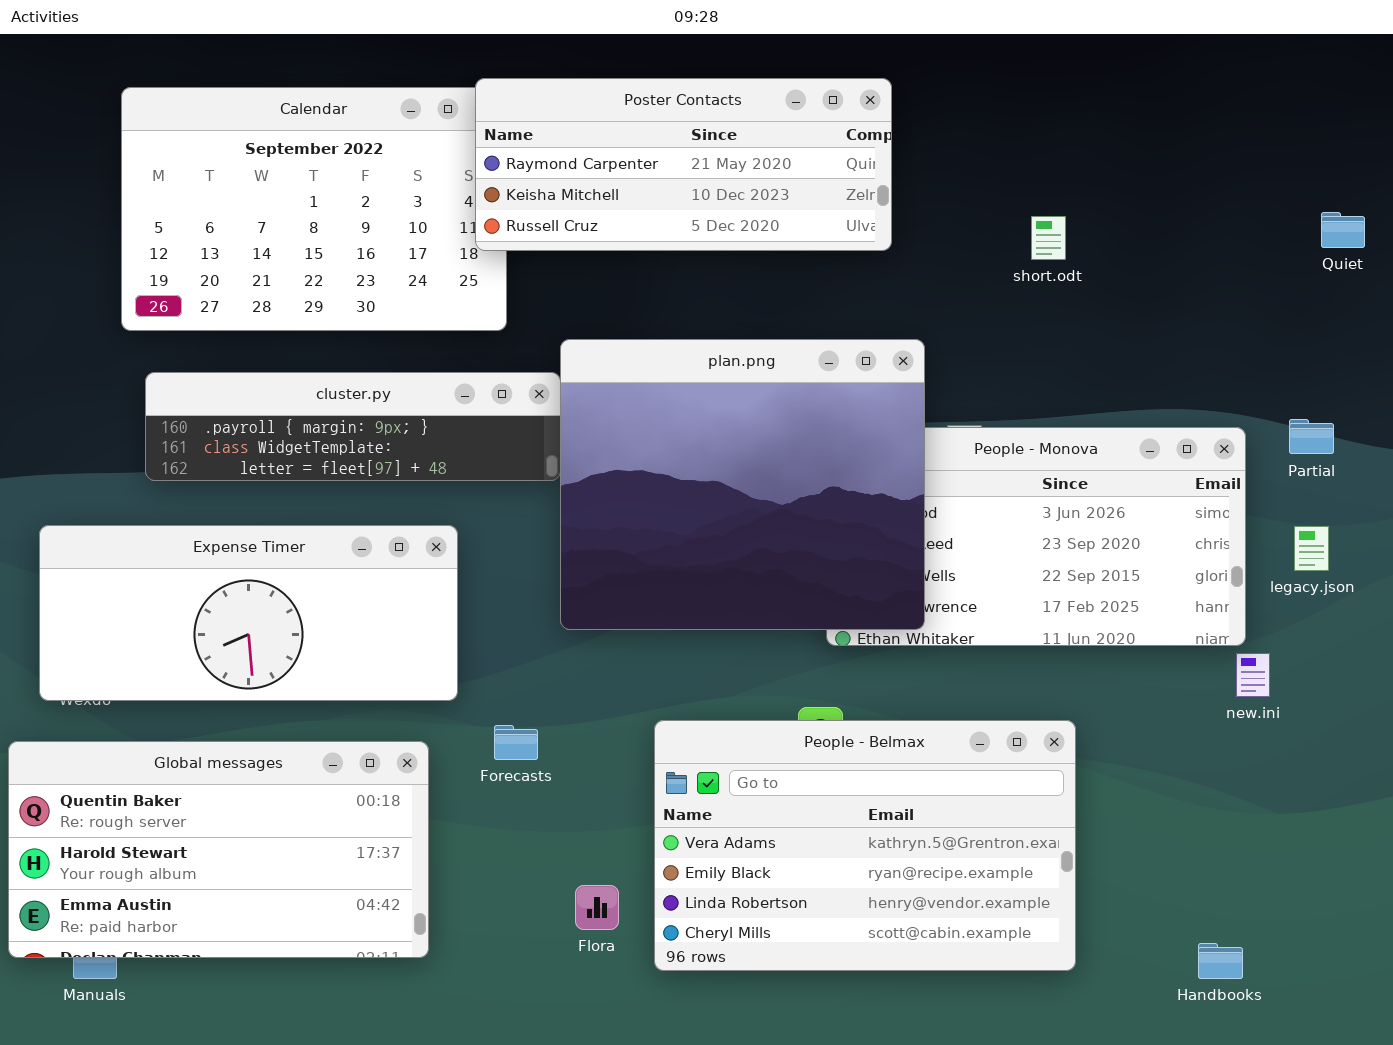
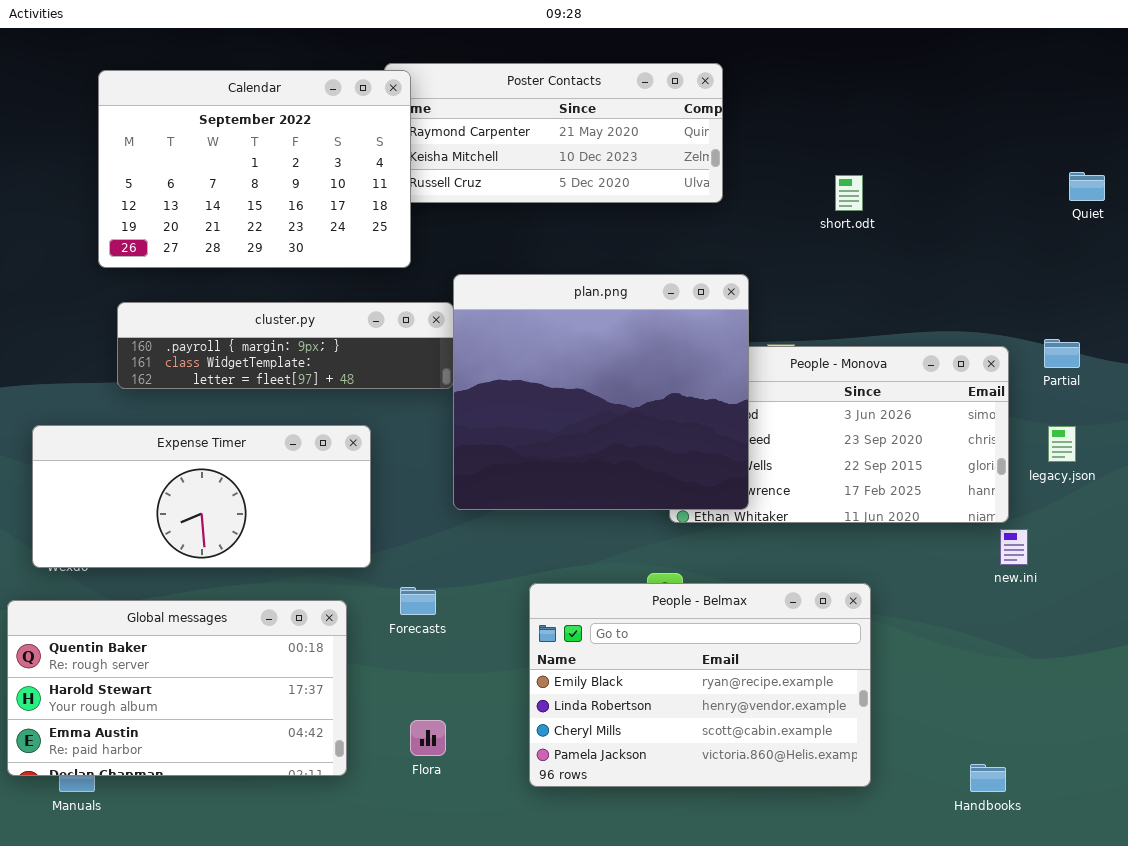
Calendar: [121,87,507,331] -> [98,70,411,268], raised
People - Belmax: [654,720,1076,971] -> [529,583,871,787], scrolled down 1 row
Flora: [575,885,619,930] -> [410,720,446,756], moved

